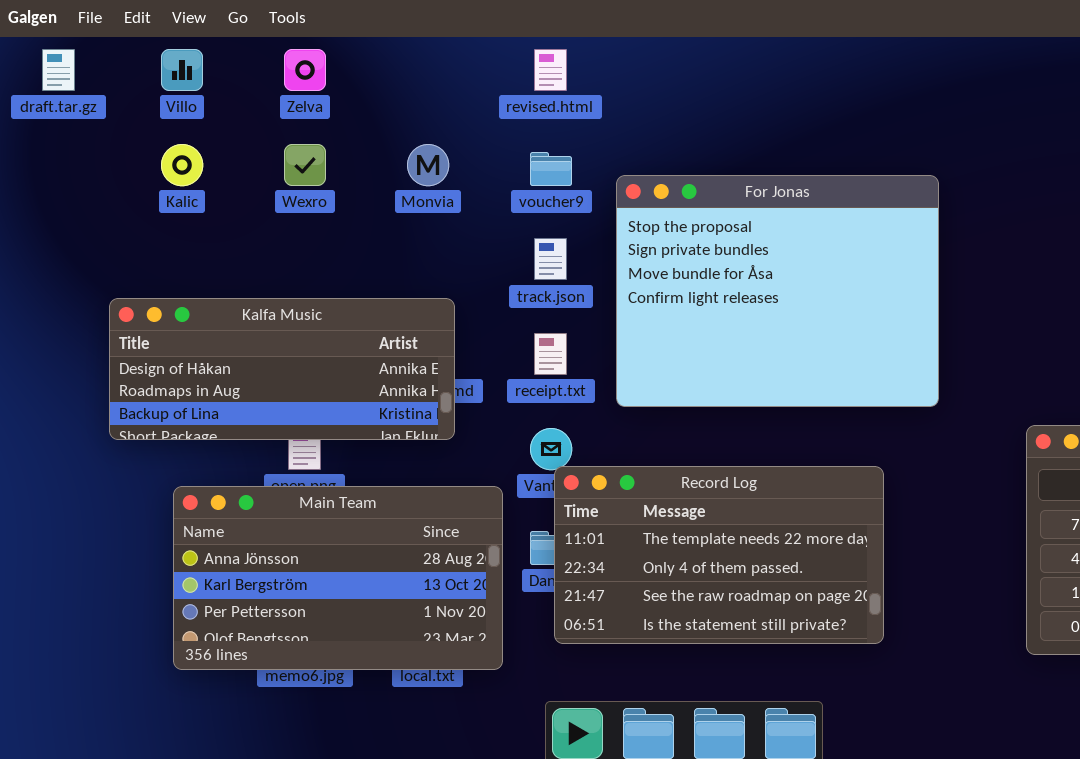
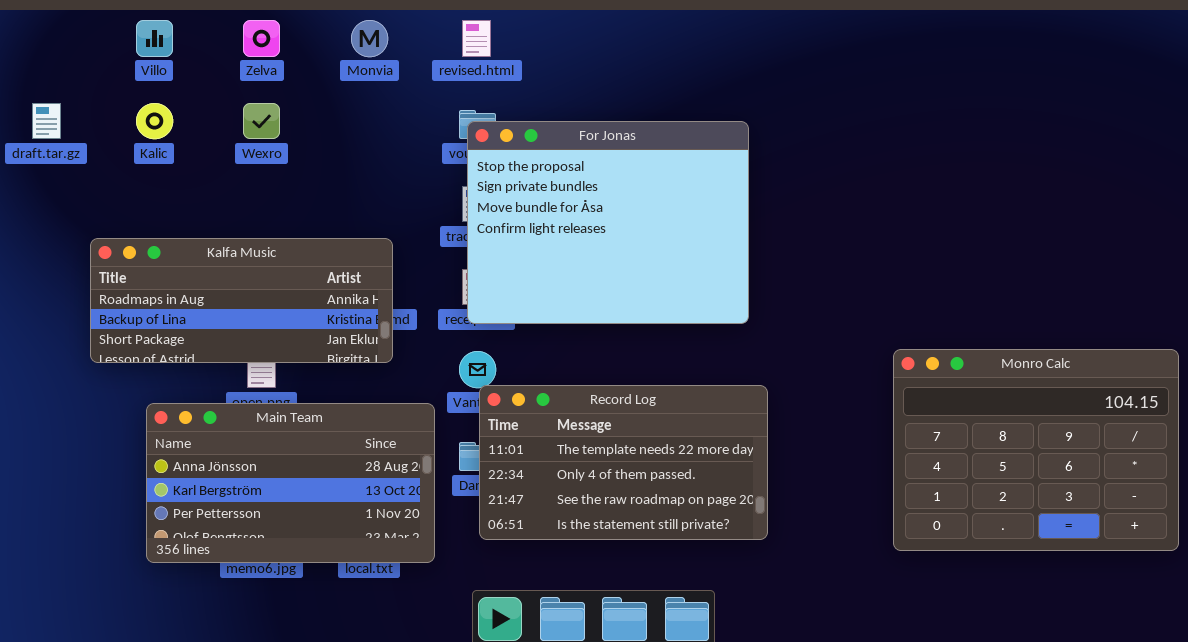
draft.tar.gz: [42,49,75,91] -> [32,103,61,139], moved
Monvia: [407,144,449,186] -> [351,20,388,57], moved
For Jonas: [616,175,939,407] -> [467,121,749,324], moved
Kalfa Music: [109,298,455,440] -> [90,238,393,363], scrolled down 1 row

